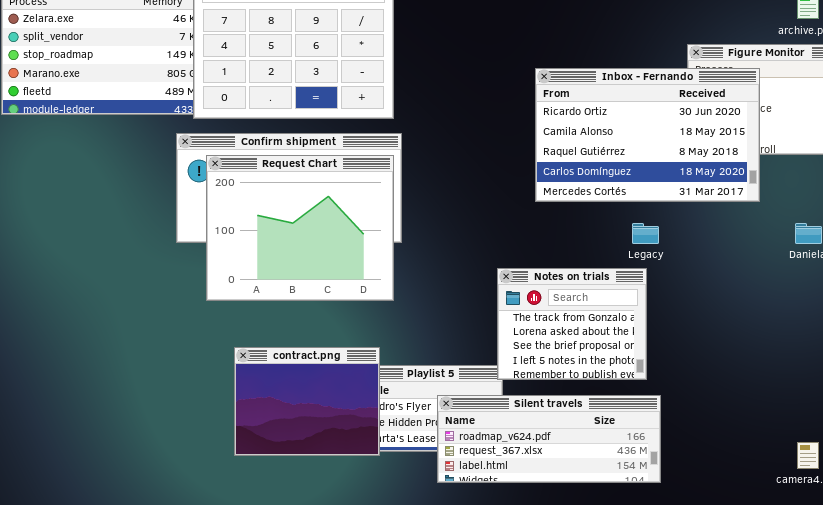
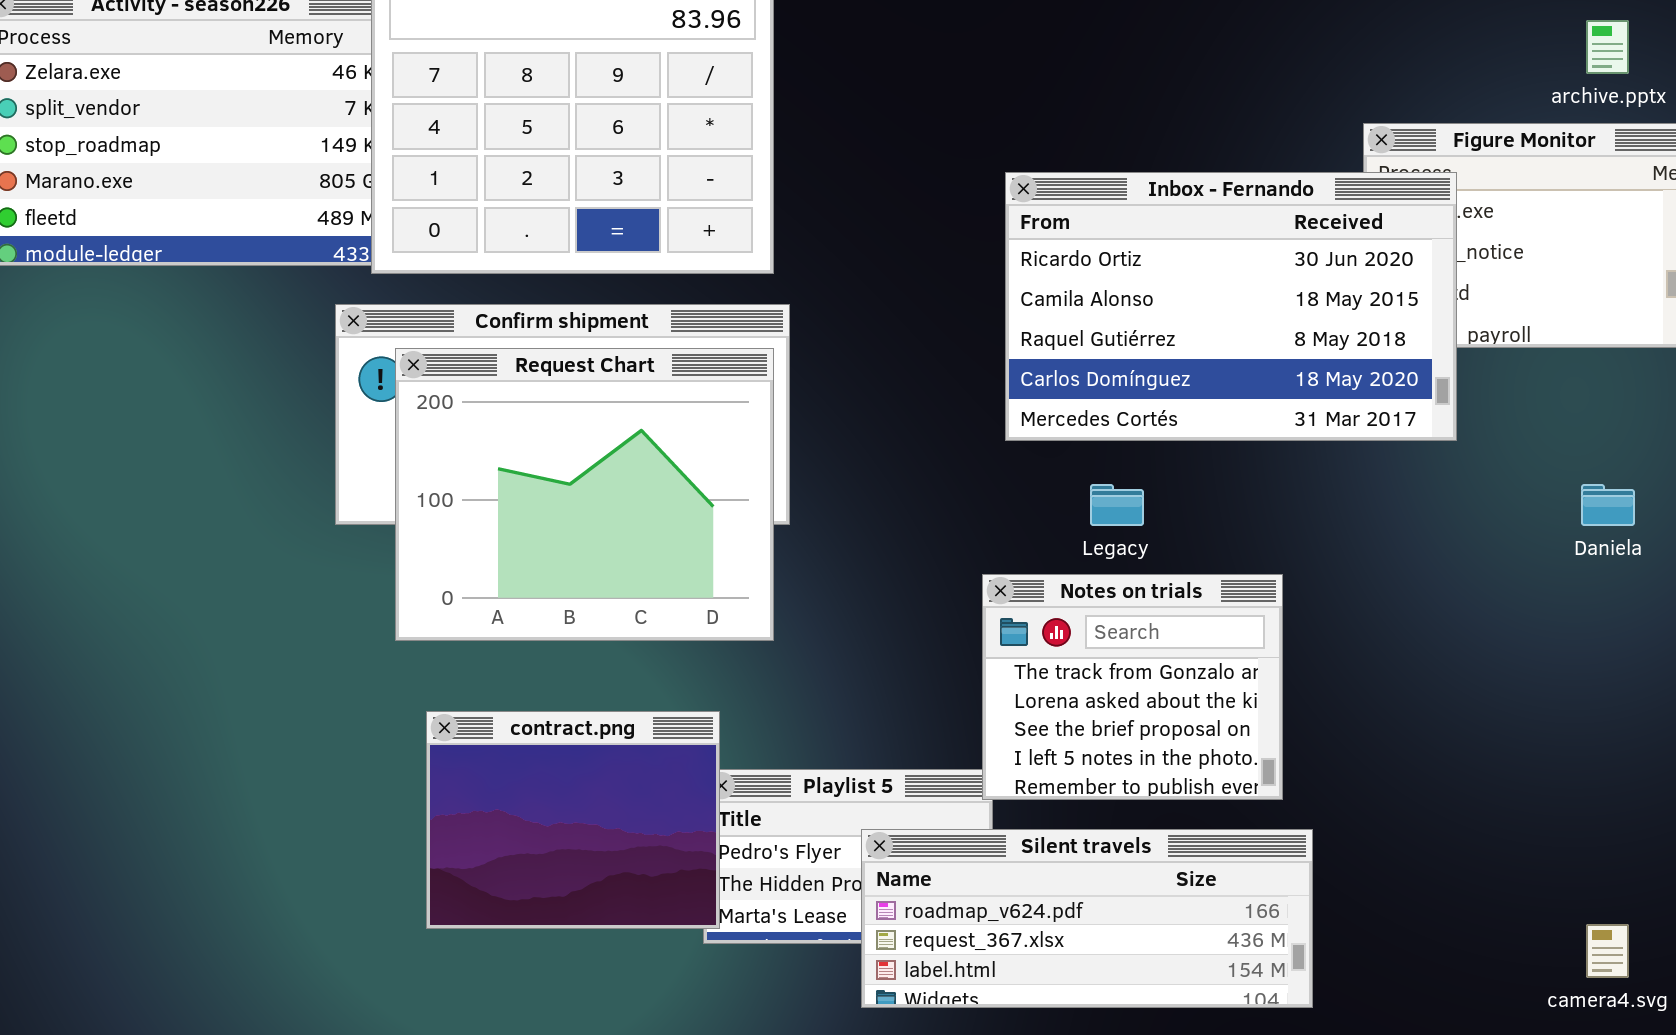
Inbox - Fernando: [535,68,760,202] -> [1005,172,1457,441], moved
Legacy: [632,223,659,244] -> [1090,484,1144,526], moved
contract.png: [234,347,380,456] -> [426,711,720,929], moved

